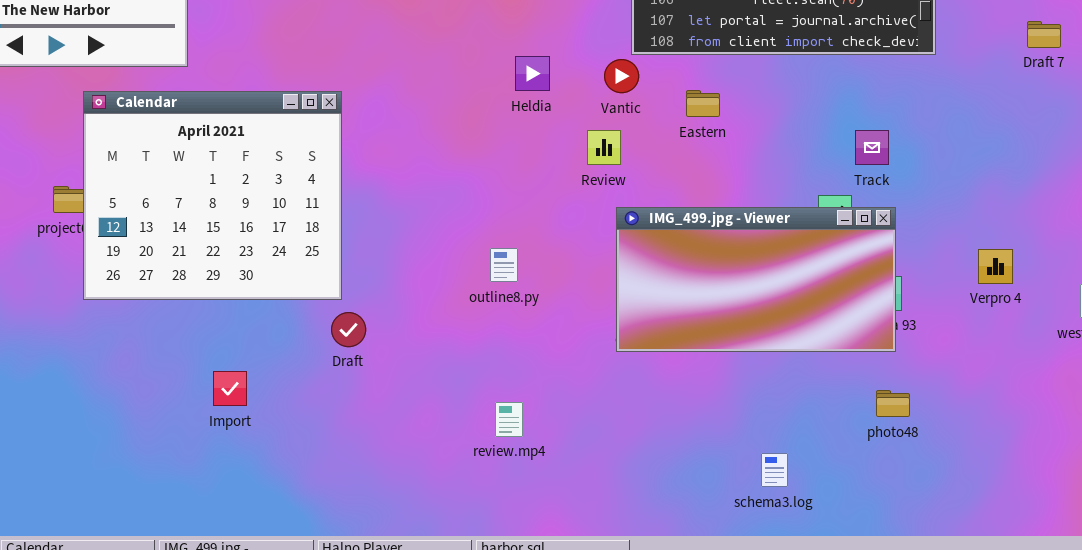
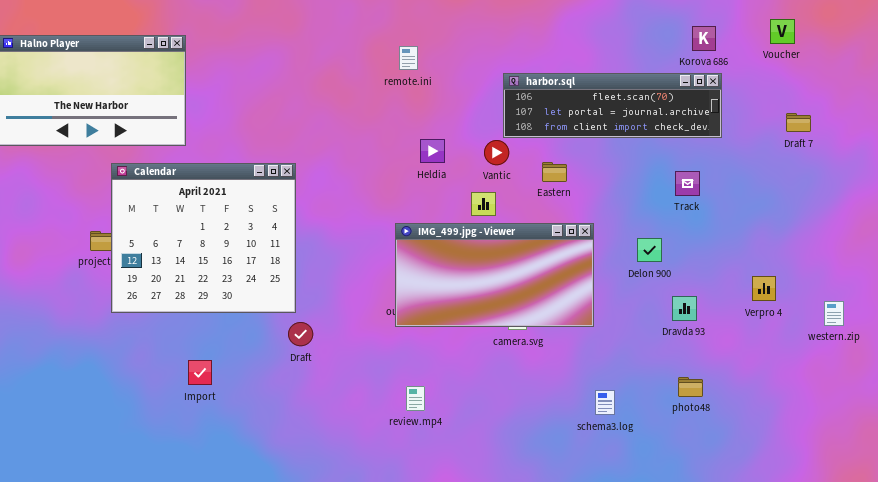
Track: [855,130,889,165] -> [675,171,700,196], moved
IMG_499.jpg - Viewer: [616,207,896,352] -> [395,223,594,327], moved
Import: [213,371,247,406] -> [188,360,212,385], moved
schema3.log: [761,453,788,487] -> [595,390,615,415], moved

